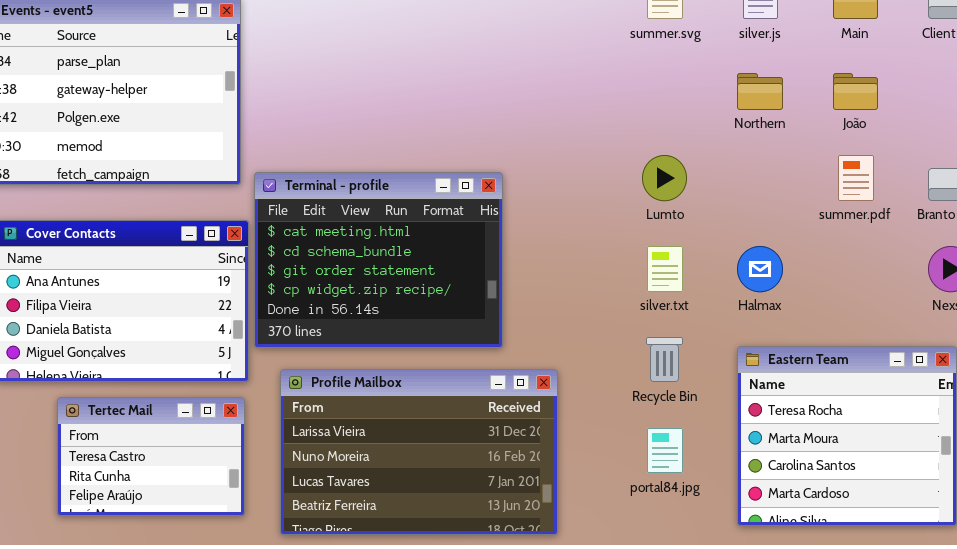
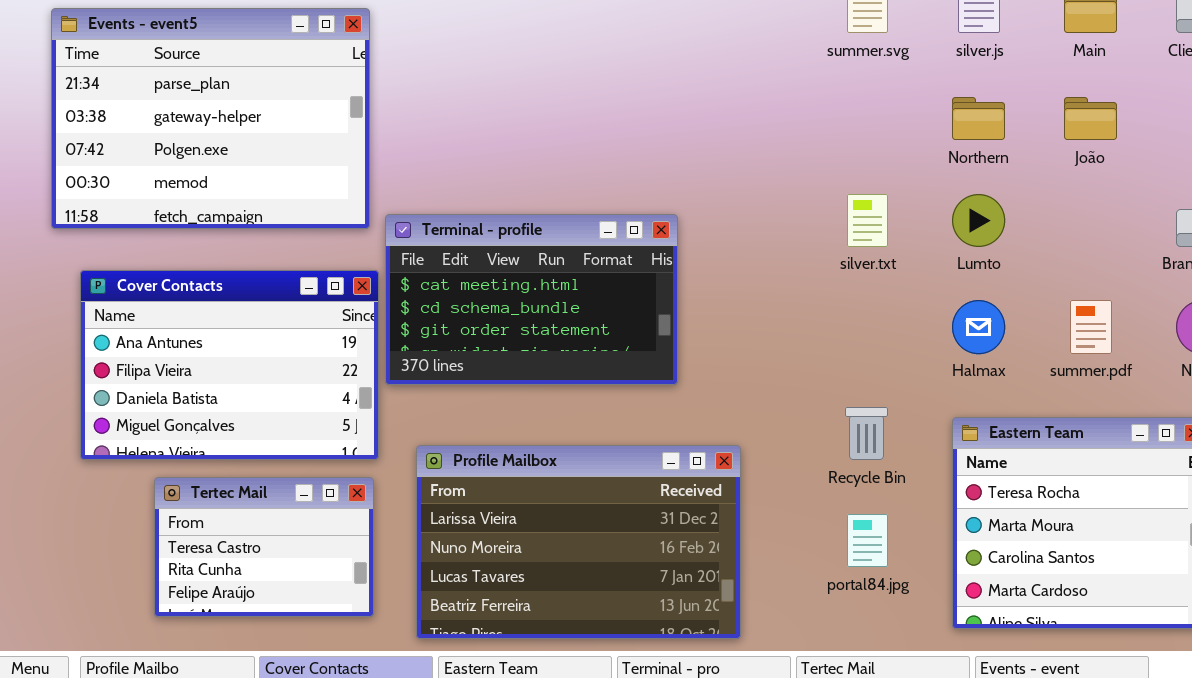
Lumto: [642,155,687,201] -> [952,194,1005,247], moved
summer.pdf: [838,155,874,201] -> [1070,300,1112,354], moved
Terminal - profile: [254,172,503,348] -> [385,214,678,385], resized
silver.txt: [647,246,683,292] -> [847,194,888,247], moved

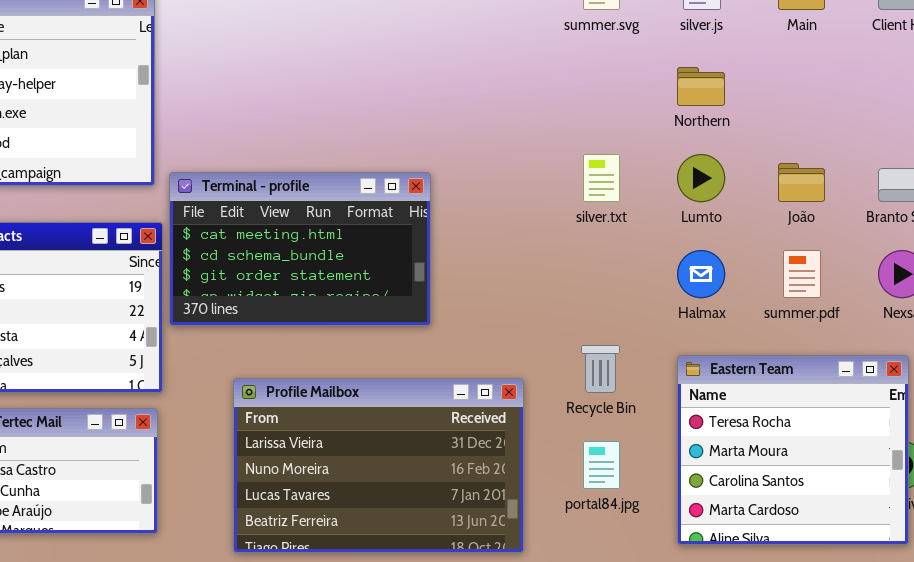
João: [1064,97,1117,140] -> [778,163,825,202], moved
Profile Mailbox: [416,445,741,639] -> [233,378,524,553], moved

